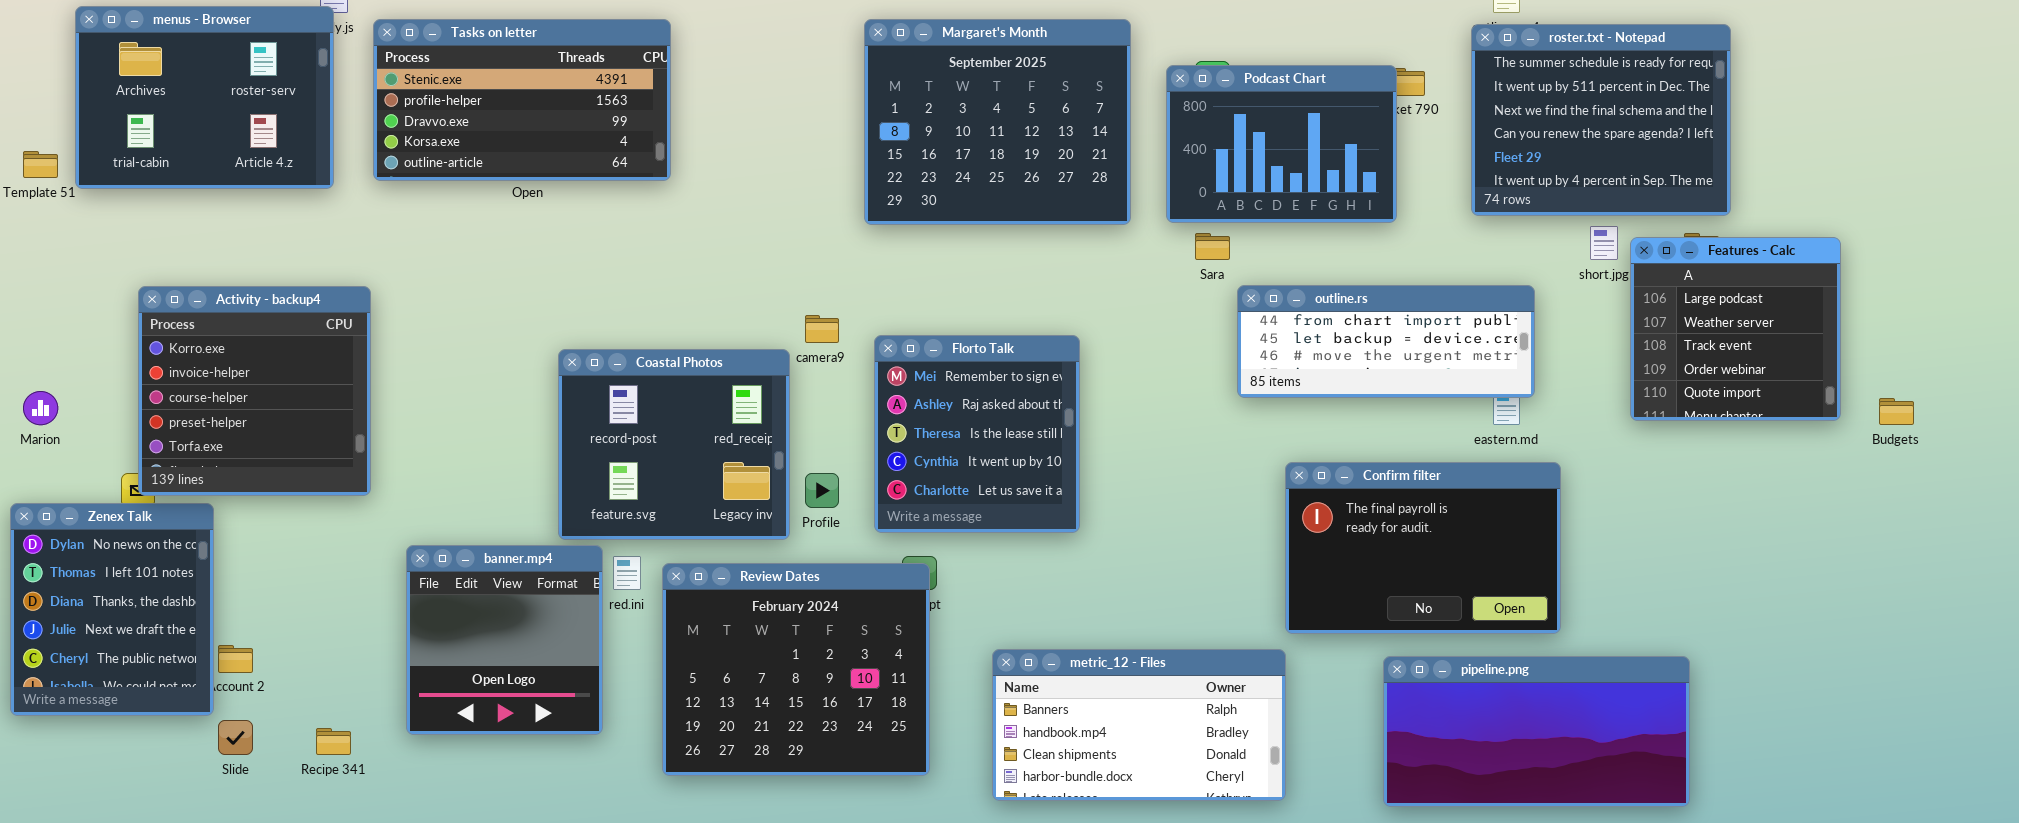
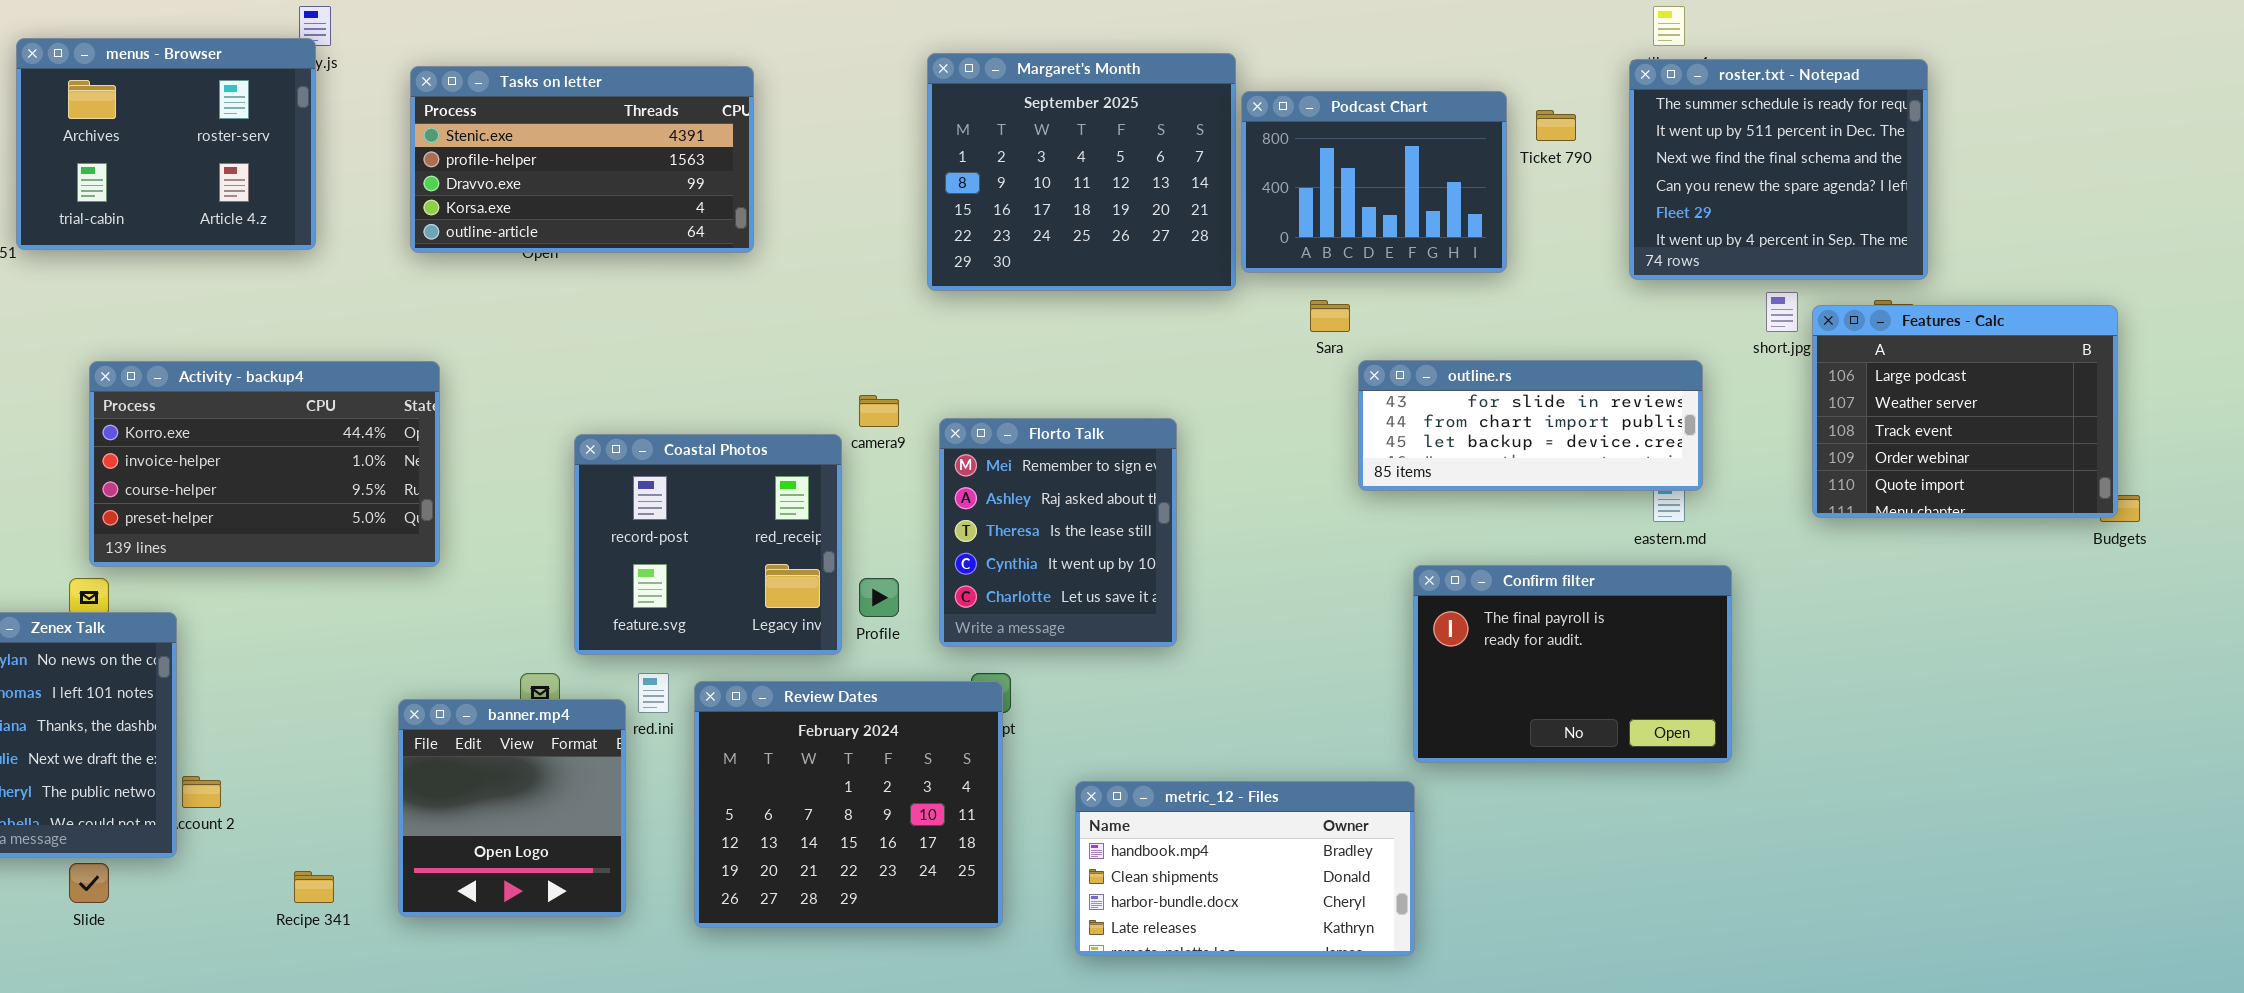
Tasks on letter: [373,19,671,181] -> [410,66,754,253], moved
Podcast Chart: [1166,65,1397,223] -> [1241,91,1507,273], moved
Features - Calc: [1630,237,1841,421] -> [1812,305,2118,518], resized
outline.rs: [1237,285,1535,398] -> [1358,360,1703,491], scrolled up 1 row
Activity - backup4: [138,286,371,496] -> [89,361,440,567], resized
banner.mp4: [406,545,603,735] -> [398,699,626,917], moved
metric_12 - Files: [992,649,1286,801] -> [1075,781,1415,956], scrolled down 1 row
pipeline.png: [1383,656,1690,807] -> none, closed
Slide: [218,720,253,755] -> [69,863,109,903], moved

